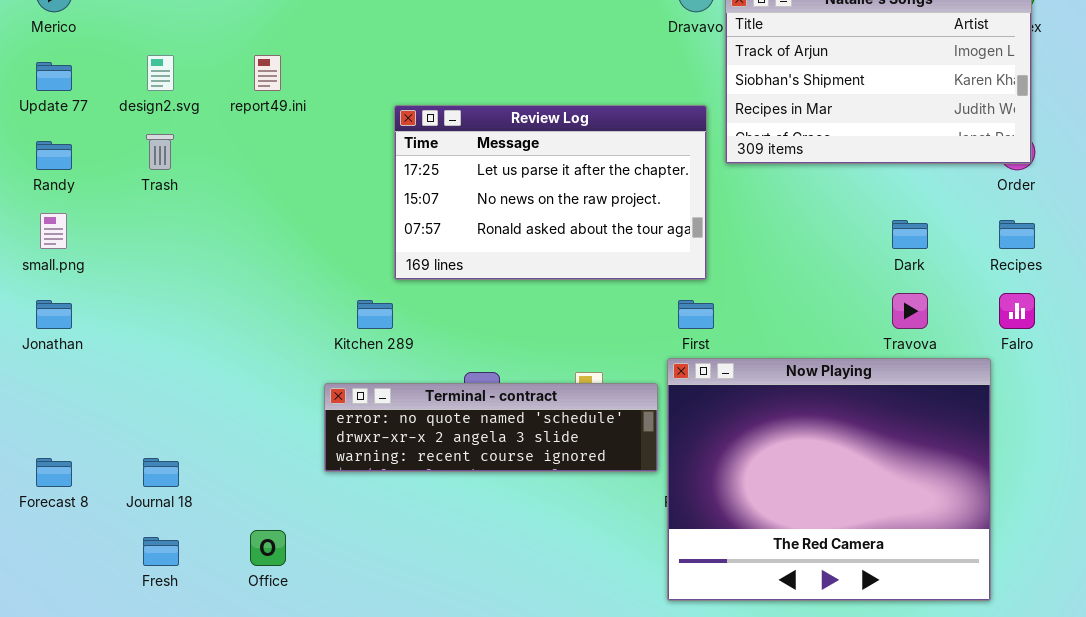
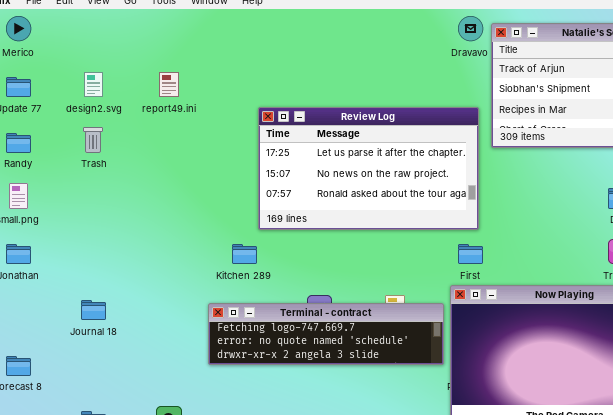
Terminal - contract: [324,383,658,472] -> [208,303,444,365], scrolled up 1 row
Journal 18: [143,458,179,487] -> [81,300,106,320], moved

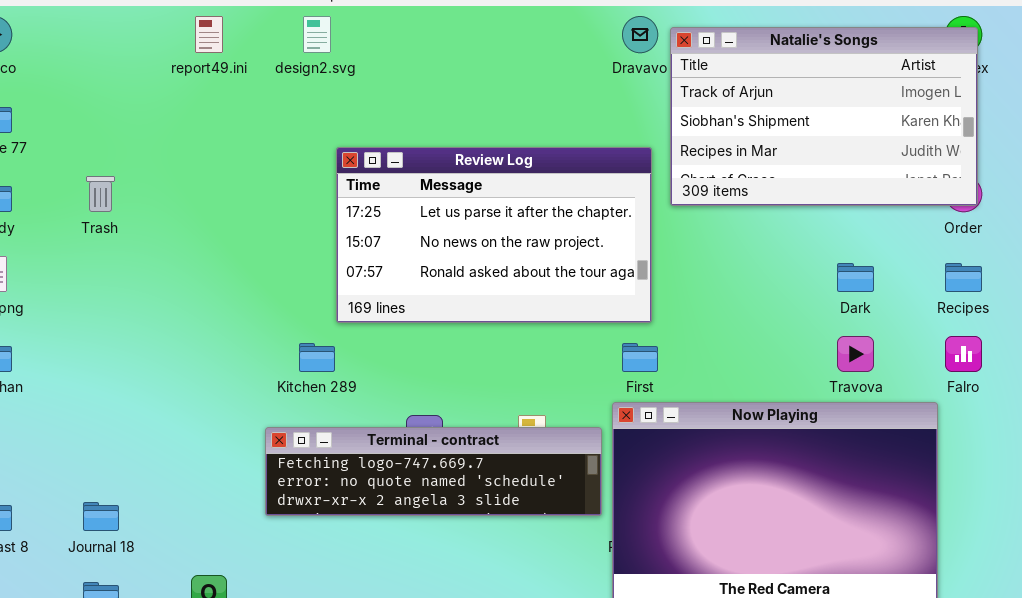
design2.svg: [84,72,103,97] -> [303,16,331,53], moved
report49.ini: [159,72,179,97] -> [195,16,223,53], moved
Journal 18: [81,300,106,320] -> [83,502,119,531], moved

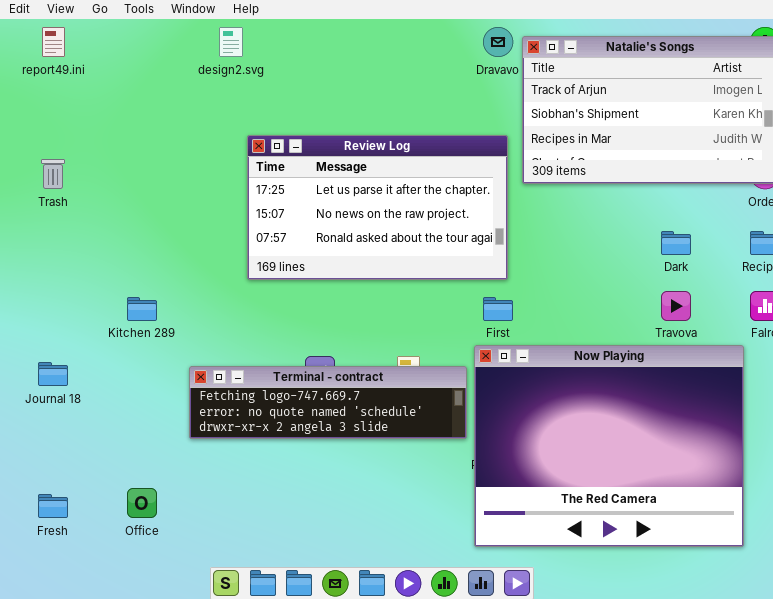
report49.ini: [195,16,223,53] -> [42,27,65,57], moved
Kitchen 289: [299,343,335,372] -> [127,297,157,321], moved
Journal 18: [83,502,119,531] -> [38,362,68,386], moved

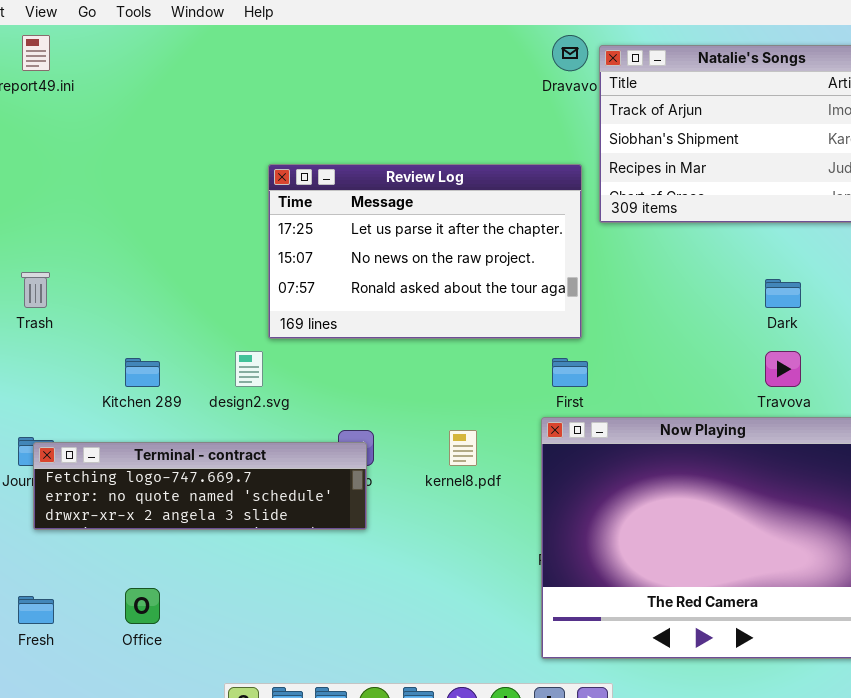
design2.svg: [219,27,243,57] -> [235,351,263,387], moved
Trash: [41,159,65,189] -> [21,272,50,308], moved
Terminal - contract: [189,366,467,439] -> [33,442,367,530], moved

